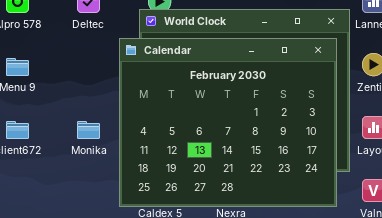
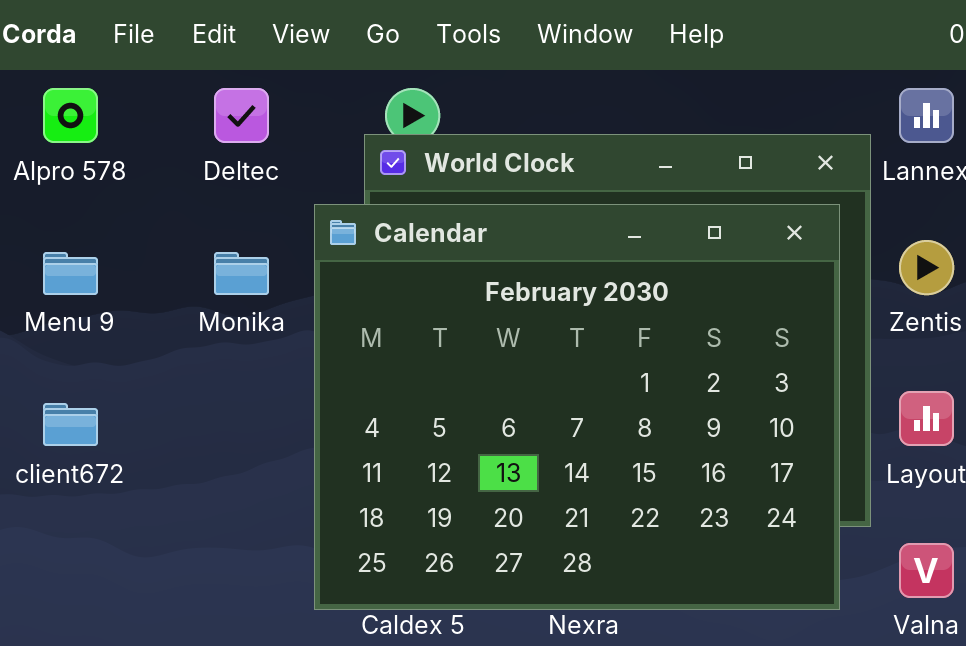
Monika: [77,121,100,139] -> [214,252,269,295], moved

